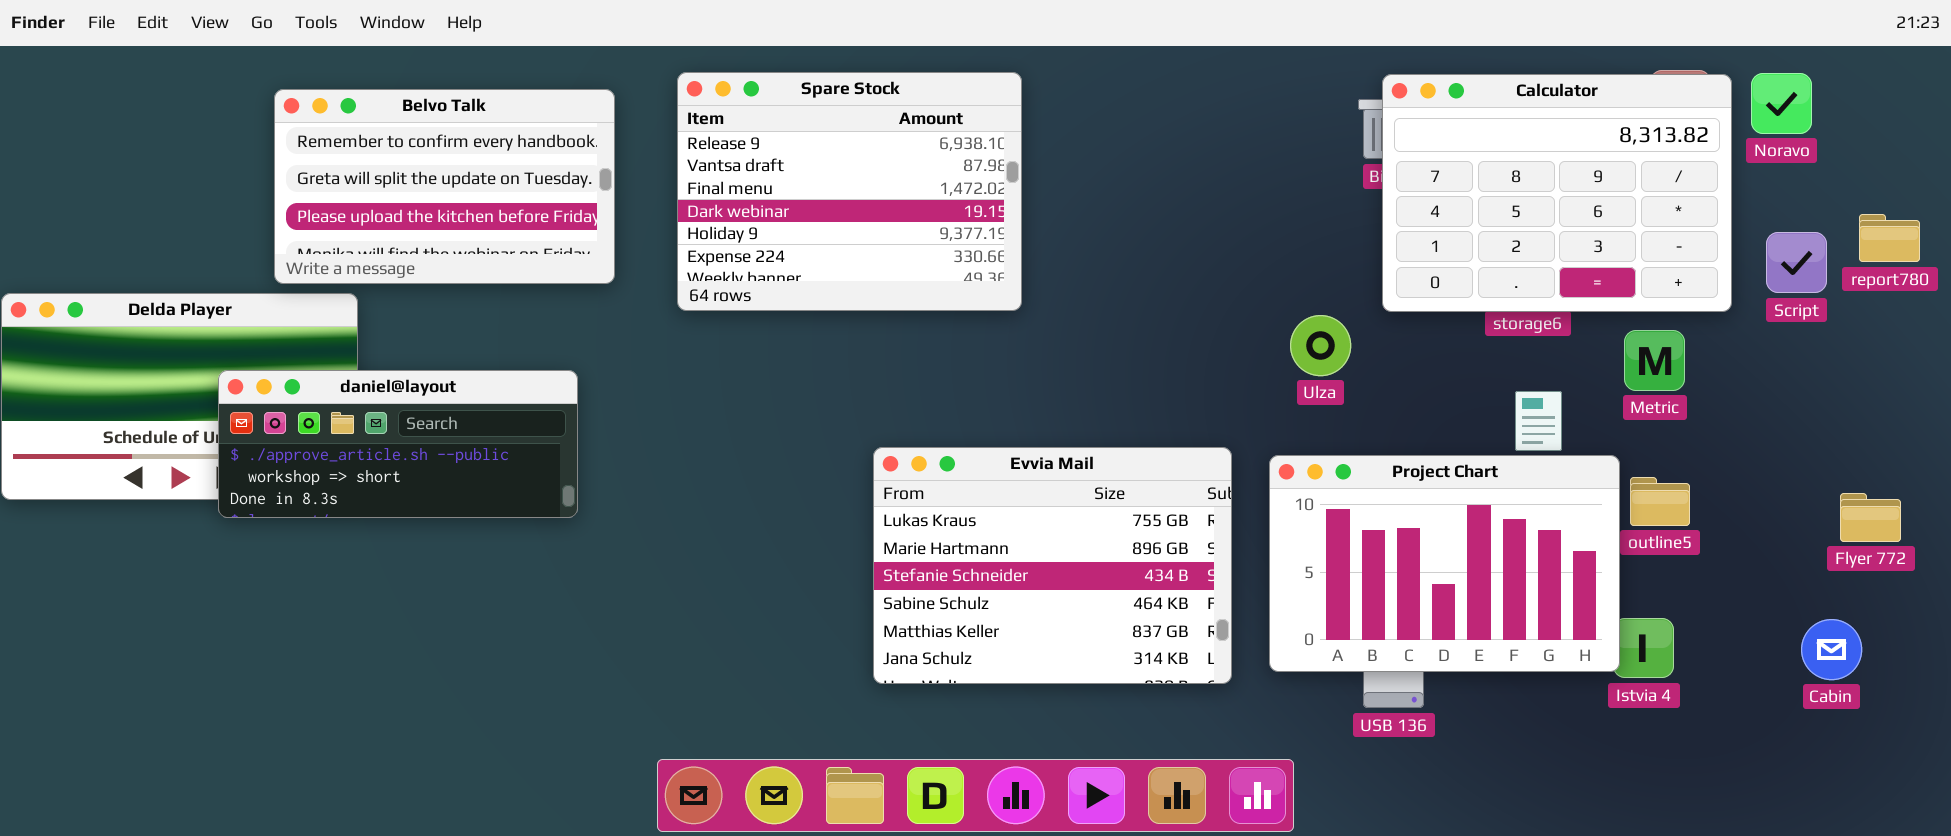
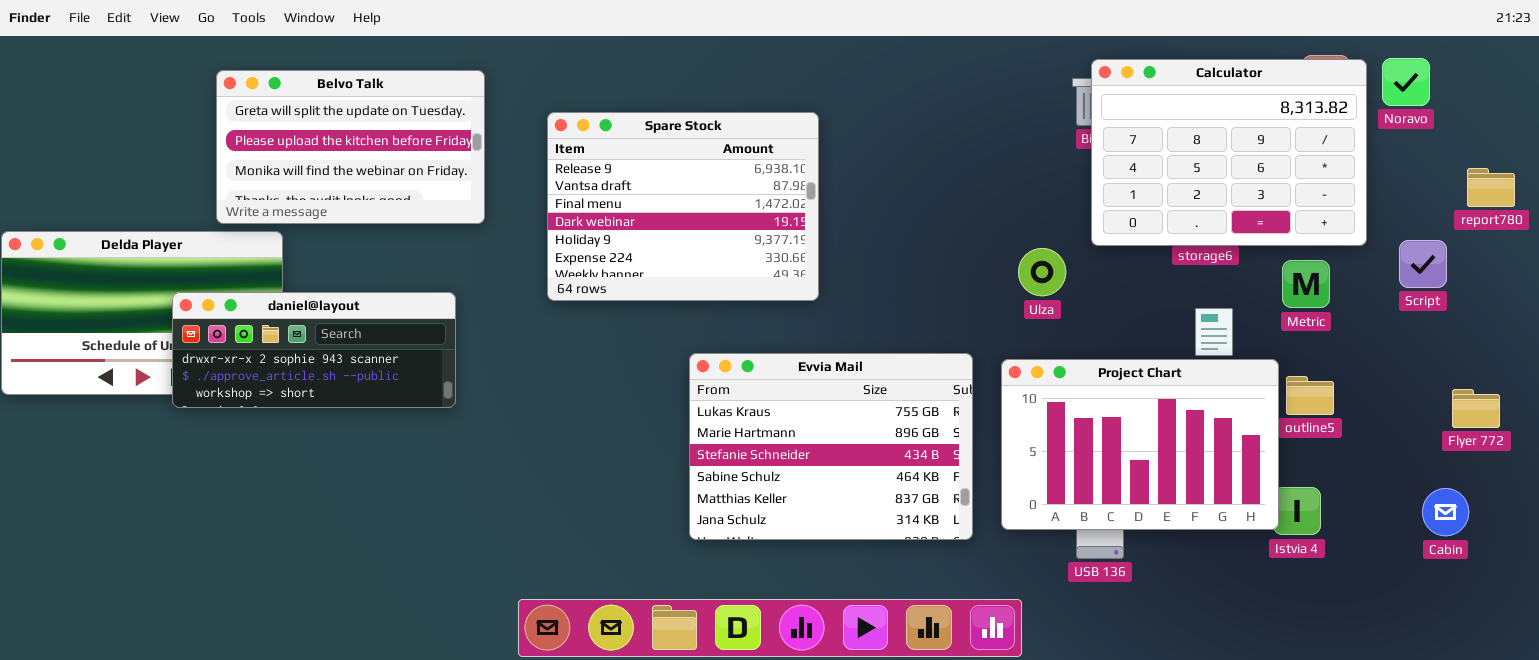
Spare Stock: [677,72,1022,311] -> [547,112,819,301], moved
Belvo Talk: [274,89,615,284] -> [216,70,485,224], scrolled down 1 row
Script: [1766,232,1827,293] -> [1399,240,1447,288], moved
daniel@layout: [218,370,578,518] -> [172,292,456,408], scrolled up 1 row

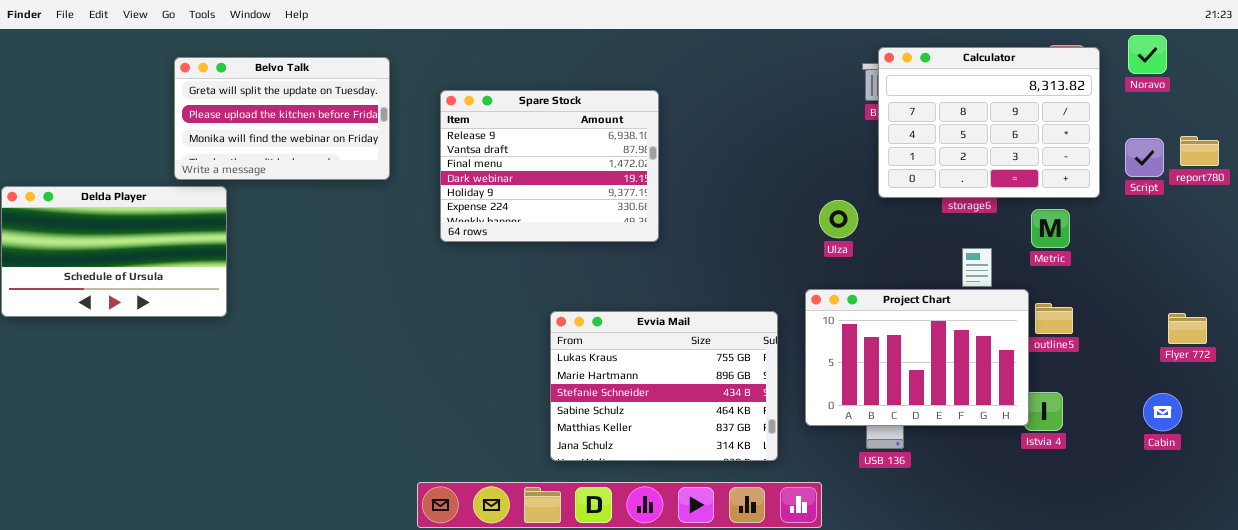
Noravo: [1382,58,1430,106] -> [1128,35,1167,74], moved
Script: [1399,240,1447,288] -> [1125,138,1164,177], moved
daniel@layout: [172,292,456,408] -> none, closed
Evvia Mail: [689,353,973,540] -> [550,311,778,461], moved

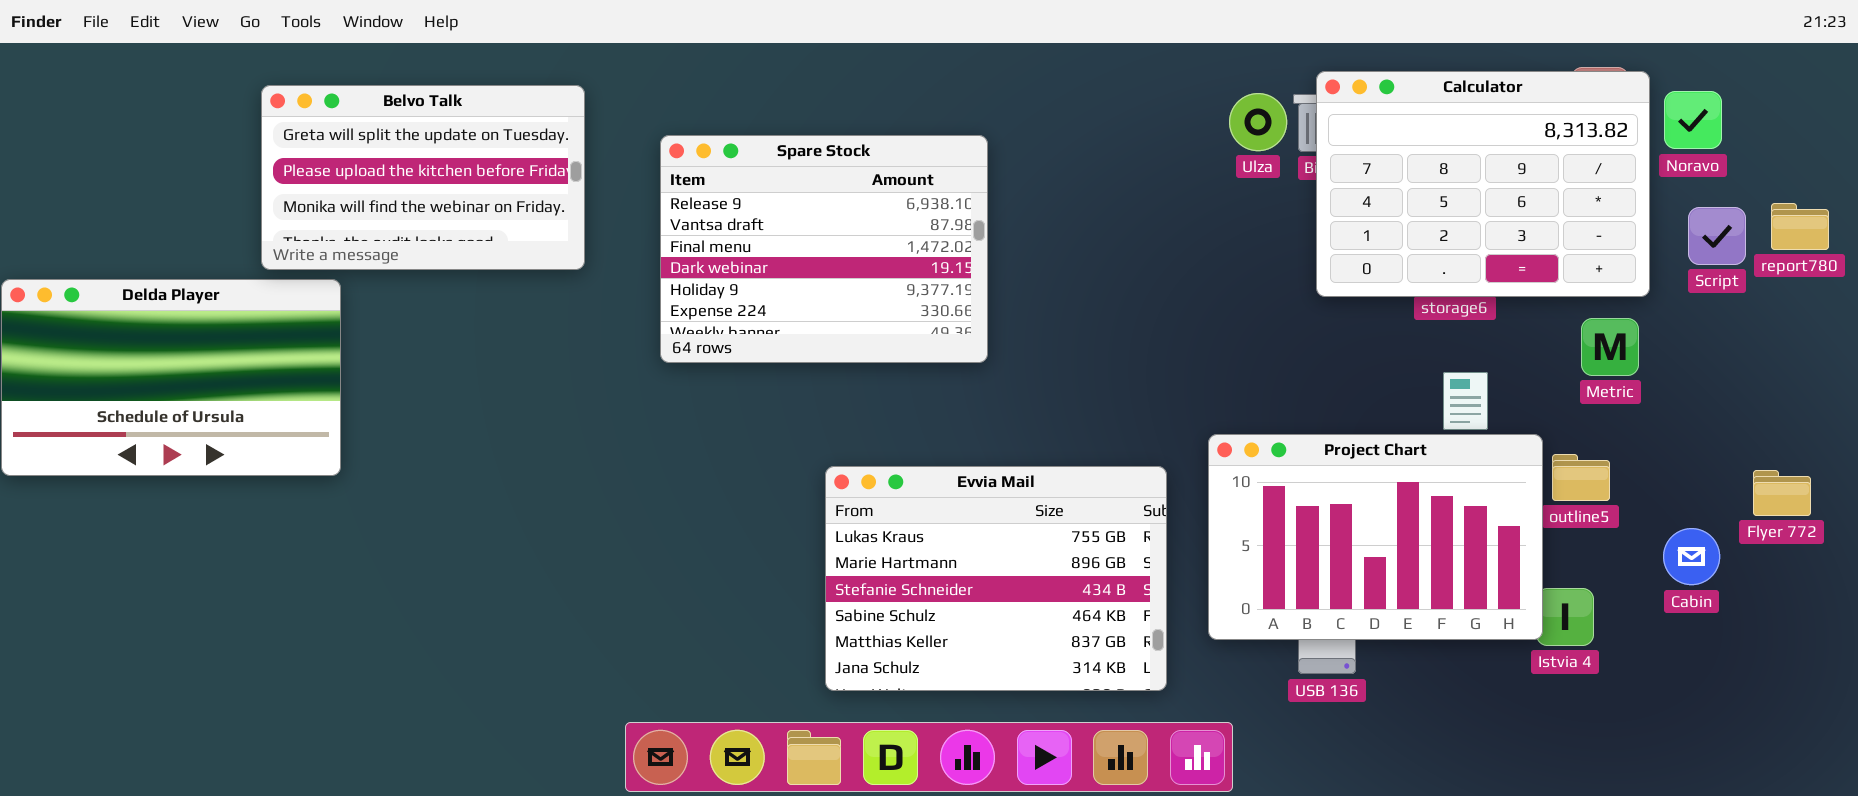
Noravo: [1128,35,1167,74] -> [1664,91,1722,149], moved
Ulza: [819,200,858,238] -> [1229,93,1287,151], moved
Metric: [1031,209,1070,248] -> [1581,318,1639,376], moved
Cabin: [1143,393,1182,431] -> [1663,528,1720,585], moved

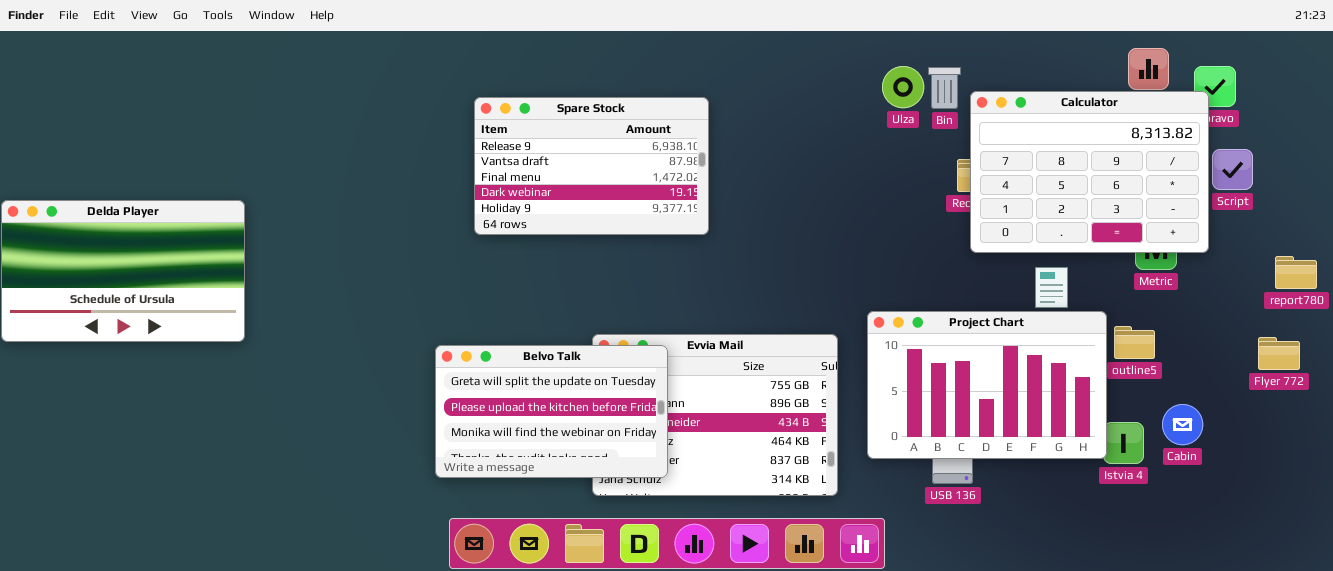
Calculator: [1316,71,1650,297] -> [970,91,1209,253], moved
Belvo Talk: [261,85,585,270] -> [435,345,668,478], moved
Spare Stock: [660,135,988,363] -> [474,97,709,235], resized
report780: [1771,203,1829,250] -> [1275,256,1317,289], moved
Cabin: [1663,528,1720,585] -> [1162,404,1203,445], moved

